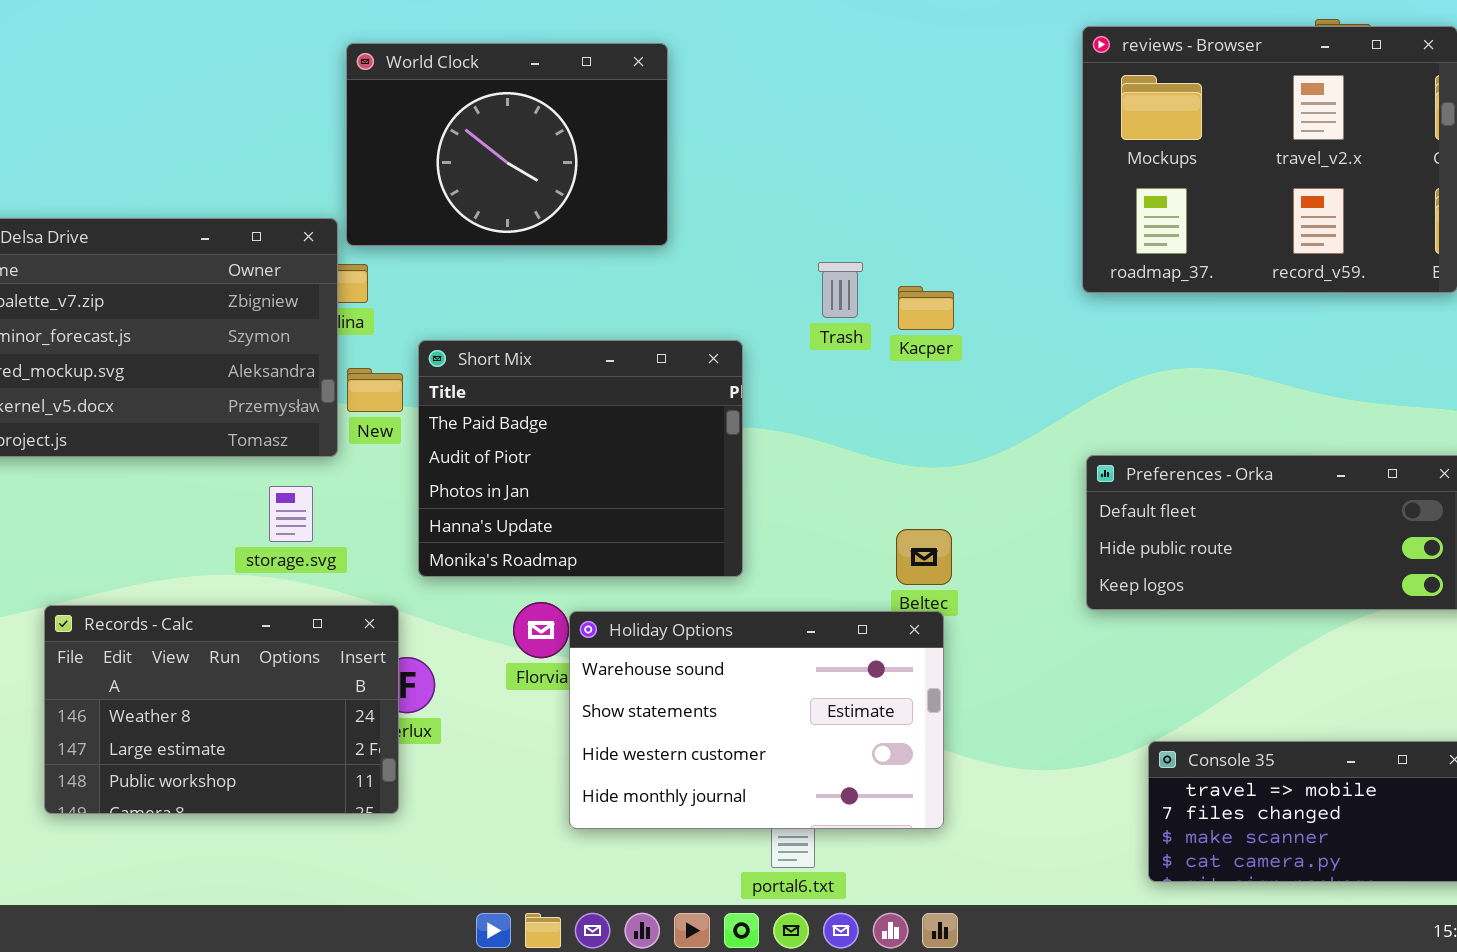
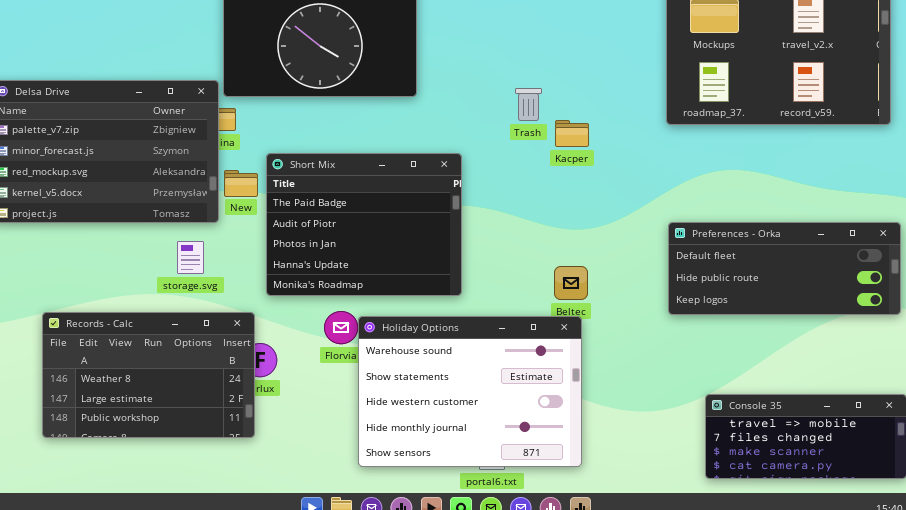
Trash: [818,262,863,318] -> [515,88,542,121], moved
Holiday Options: [569,611,944,829] -> [358,316,582,467], resized

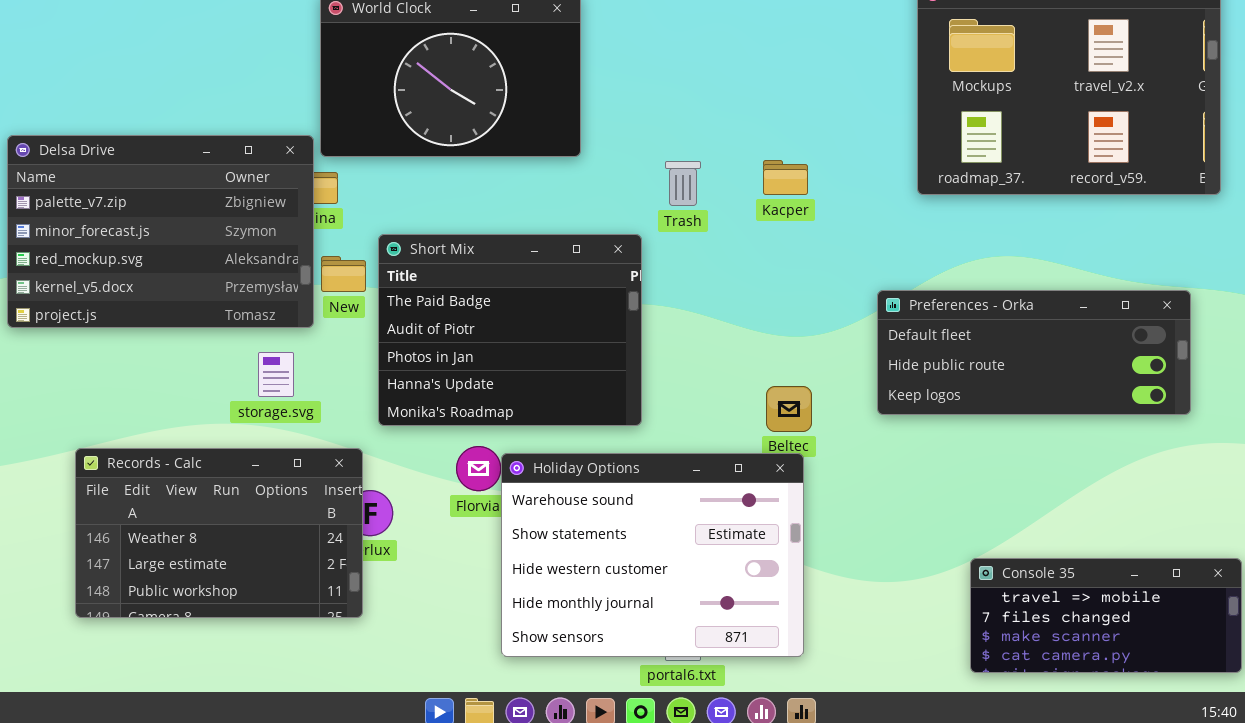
Trash: [515,88,542,121] -> [665,161,701,206], moved
Kacper: [555,120,589,147] -> [763,160,808,195], moved
Preferences - Orka: [668,222,901,315] -> [877,290,1191,415], moved

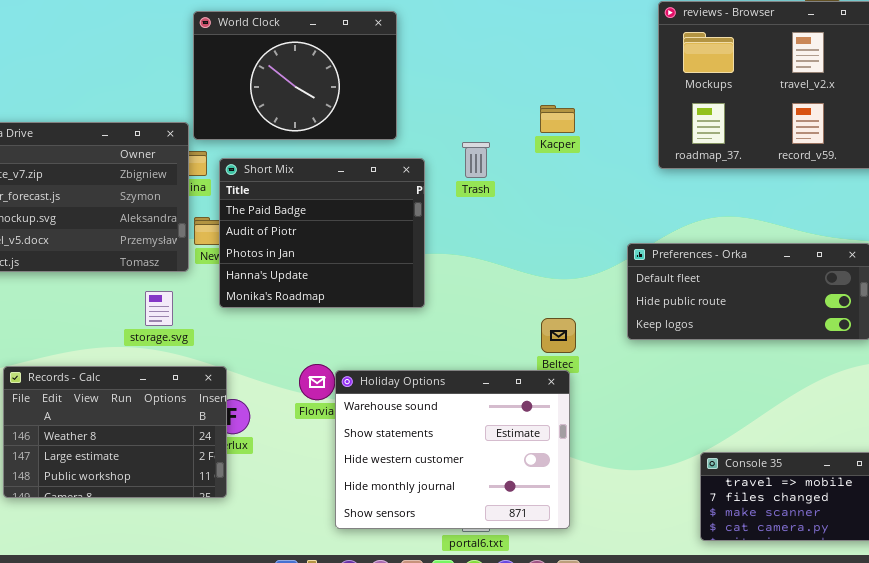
Kacper: [763,160,808,195] -> [540,105,575,133], moved
Short Mix: [378,234,642,426] -> [219,158,425,308], moved

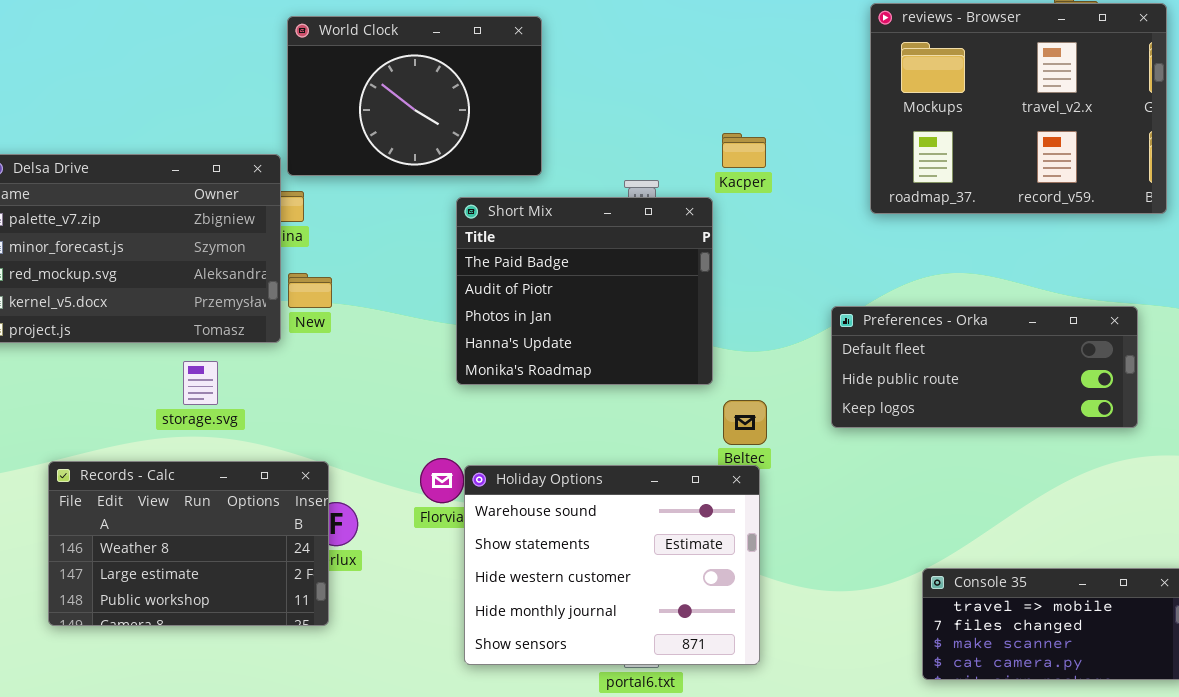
Short Mix: [219,158,425,308] -> [456,197,713,385], moved
storage.svg: [145,291,173,326] -> [183,361,218,405], moved

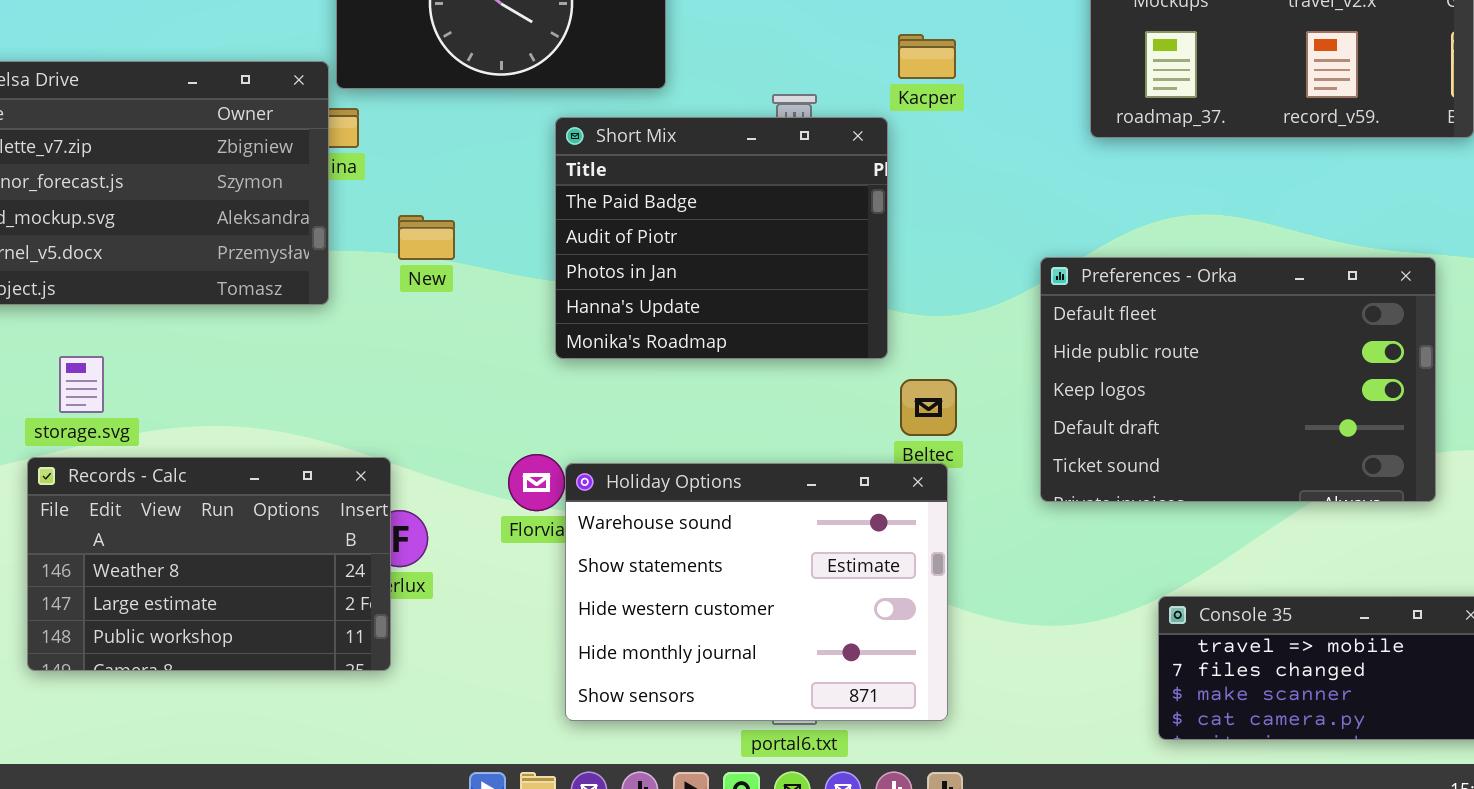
New: [288,273,332,308] -> [398,215,455,260], moved
Preferences - Orka: [831,306,1138,428] -> [1040,257,1436,502], resized
storage.svg: [183,361,218,405] -> [59,356,104,413], moved

